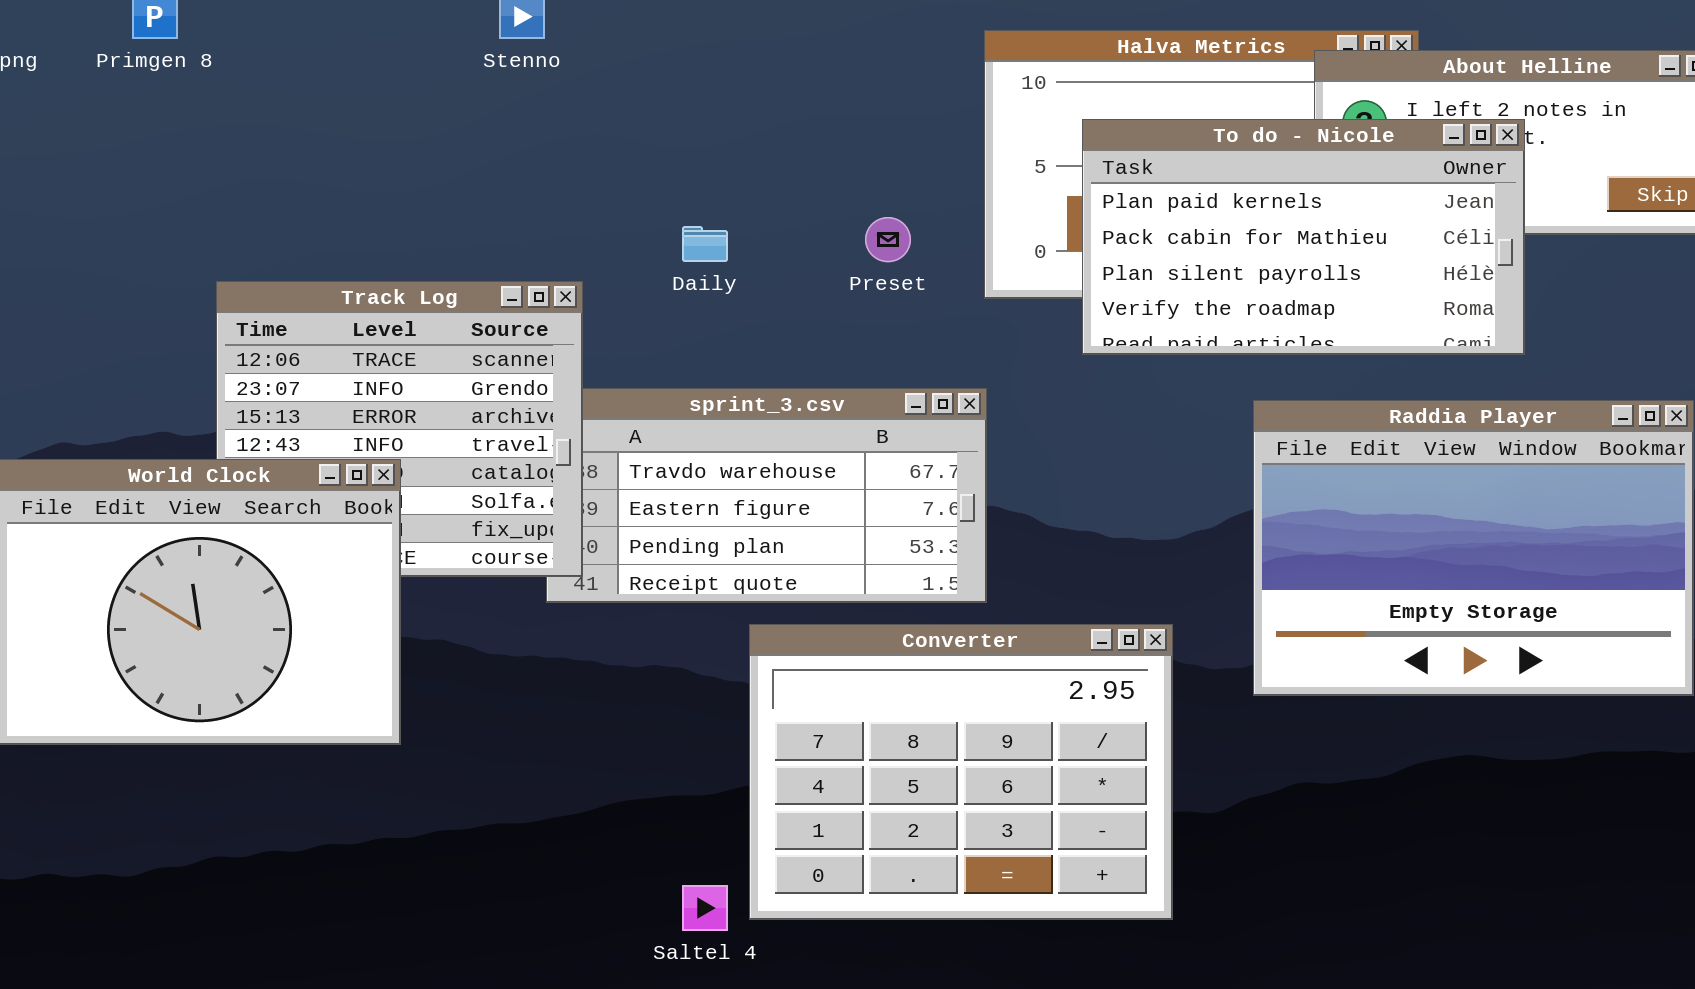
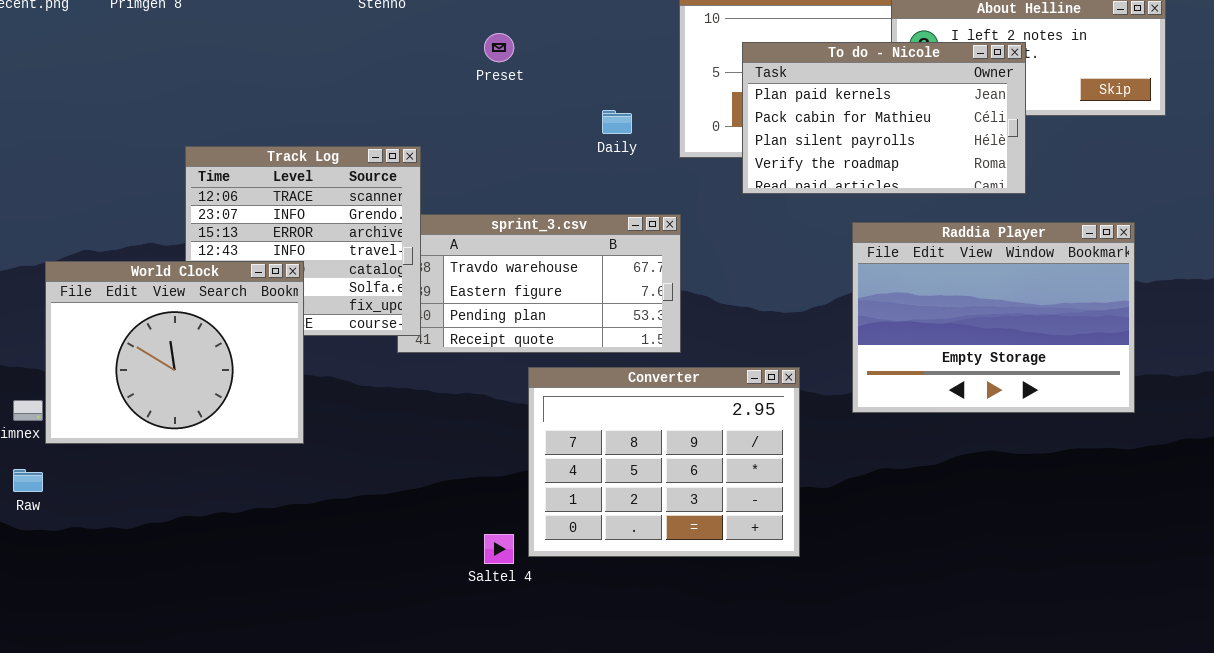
Preset: [865,217,911,262] -> [484,33,514,62], moved
Daily: [682,226,728,262] -> [602,110,632,134], moved

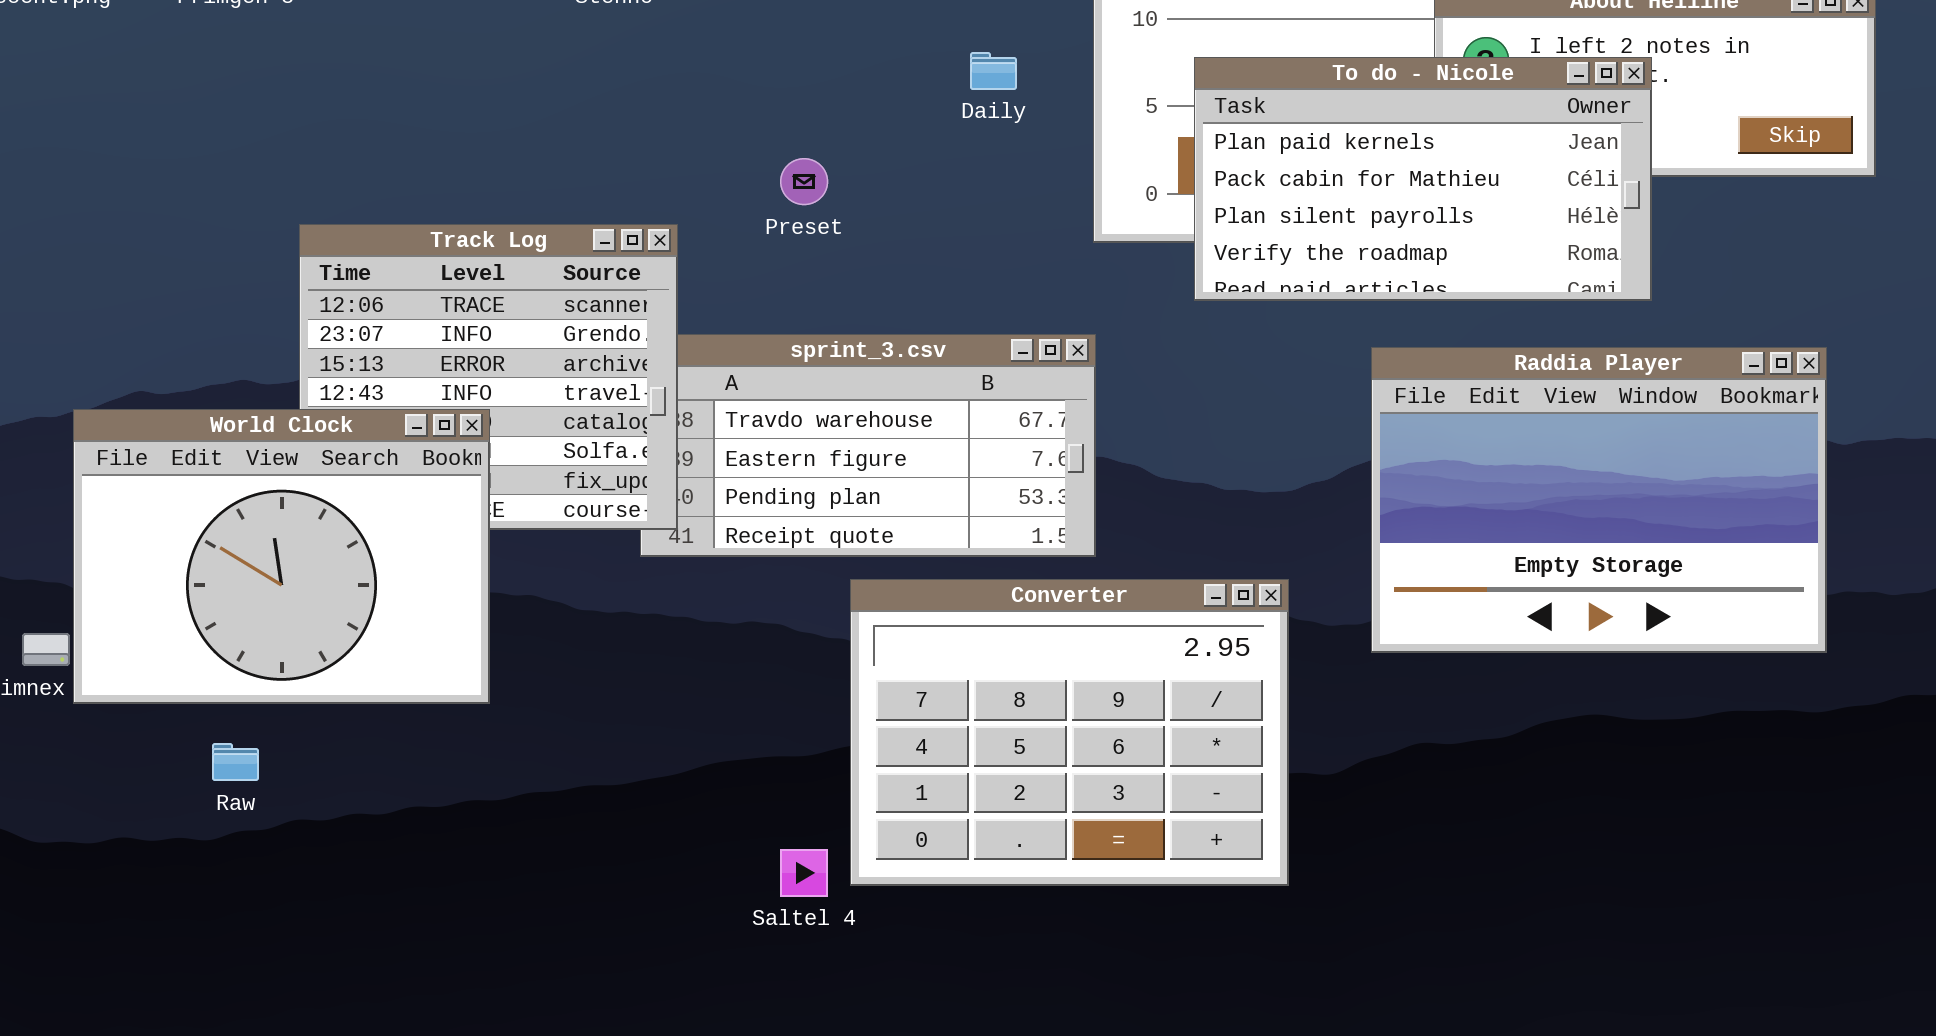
Preset: [484,33,514,62] -> [780,158,828,205], moved
Daily: [602,110,632,134] -> [970,52,1017,90], moved
Raw: [13,469,43,492] -> [212,743,259,781], moved

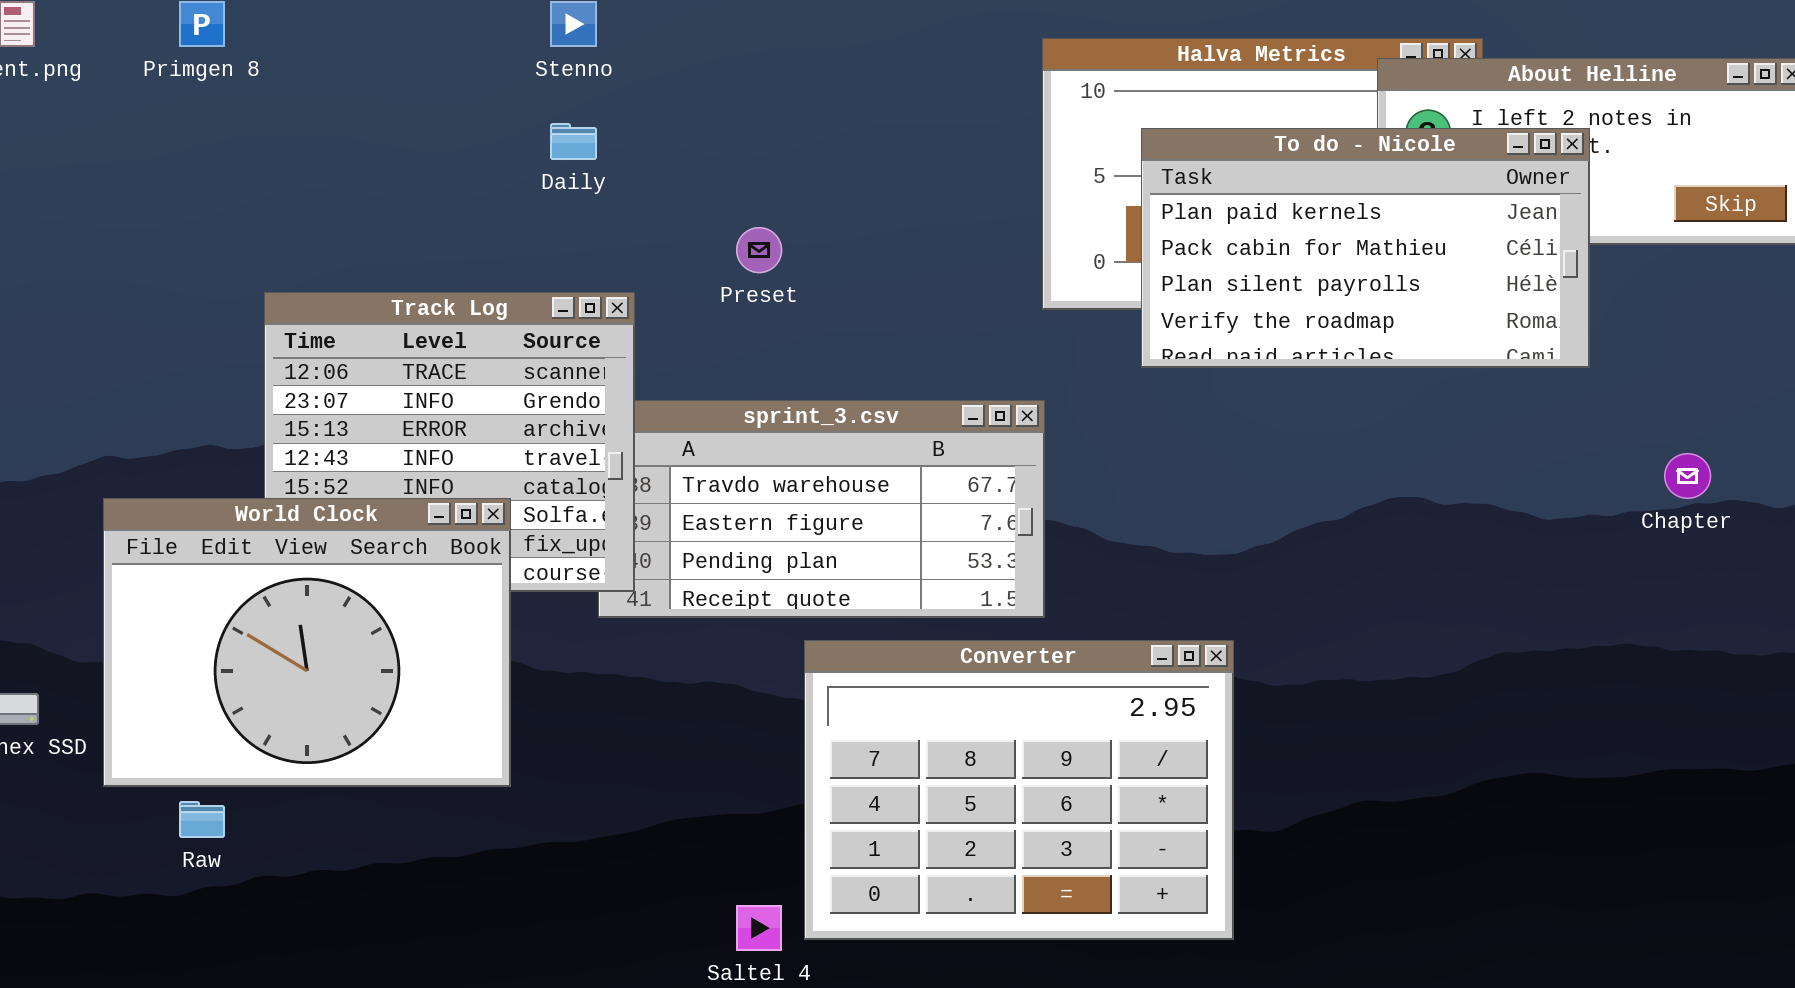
Daily: [970,52,1017,90] -> [550,123,597,160], moved
Raddia Player: [1371,347,1827,653] -> none, closed
World Clock: [73,409,490,704] -> [103,498,511,787], moved

